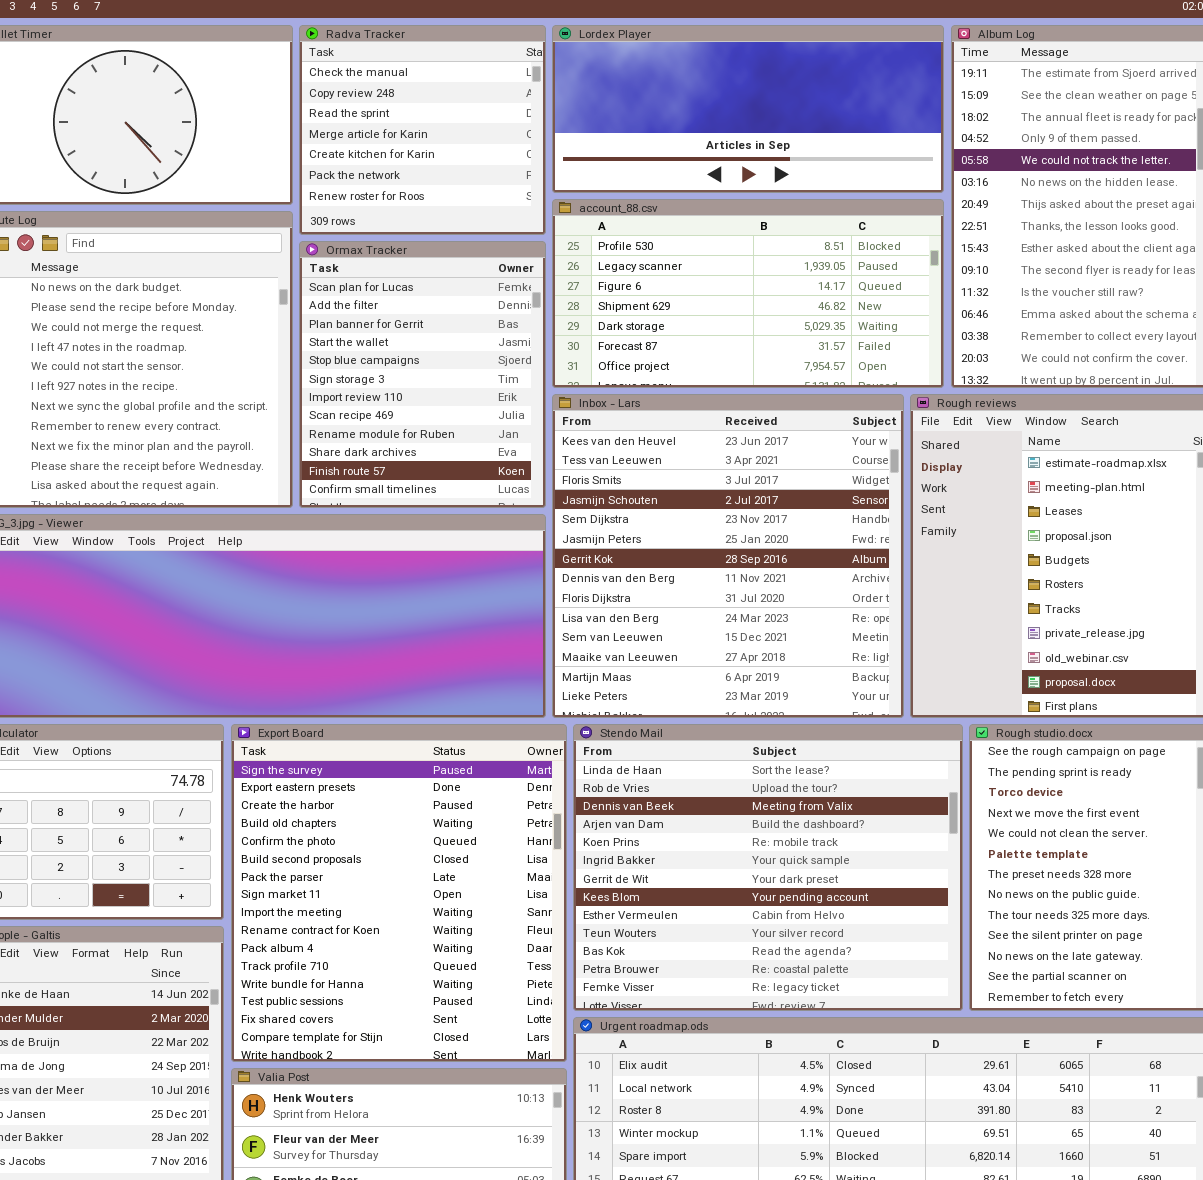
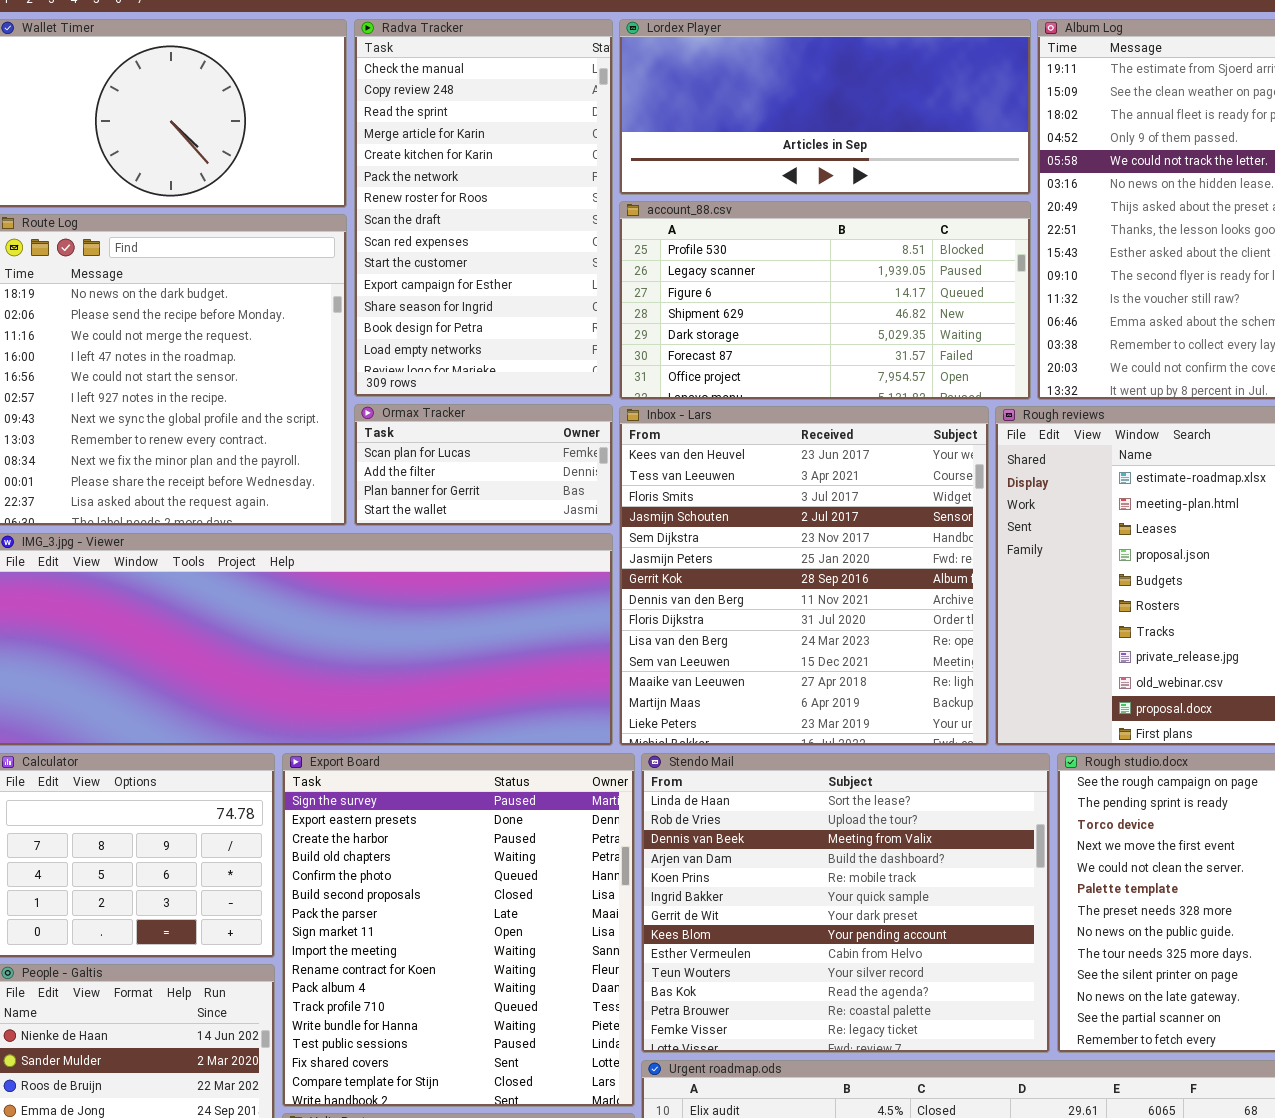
Radva Tracker: [299,25,546,235] -> [354,19,613,397], resized
Ormax Tracker: [299,241,546,508] -> [354,404,613,526], resized

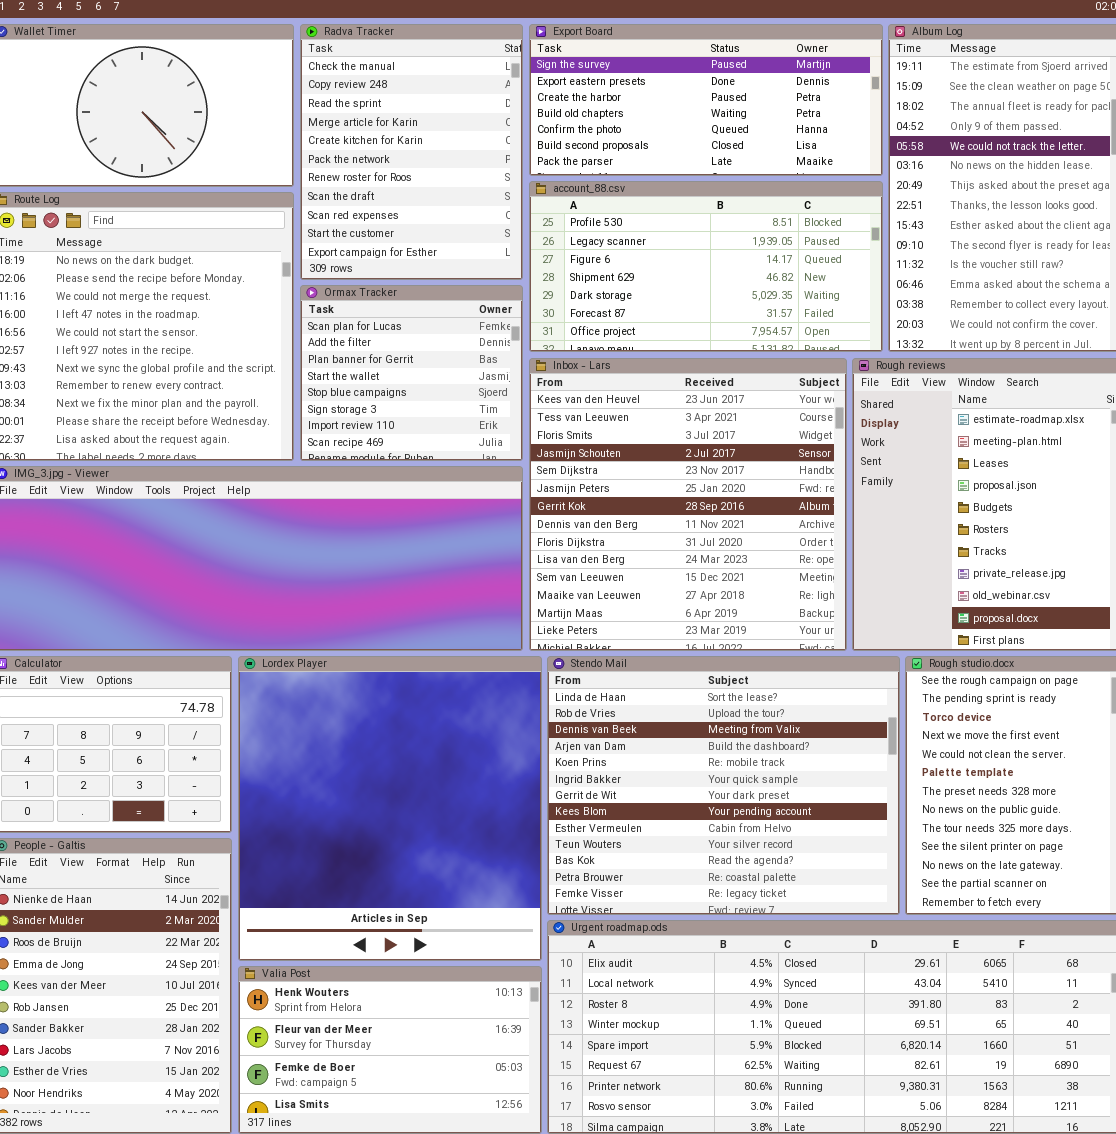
Radva Tracker: [354,19,613,397] -> [300,24,523,280], resized
Lordex Player: [619,19,1031,195] -> [238,656,542,961], moved, resized
Ormax Tracker: [354,404,613,526] -> [300,285,523,461], resized
Export Board: [282,753,635,1107] -> [529,24,883,176], moved, resized

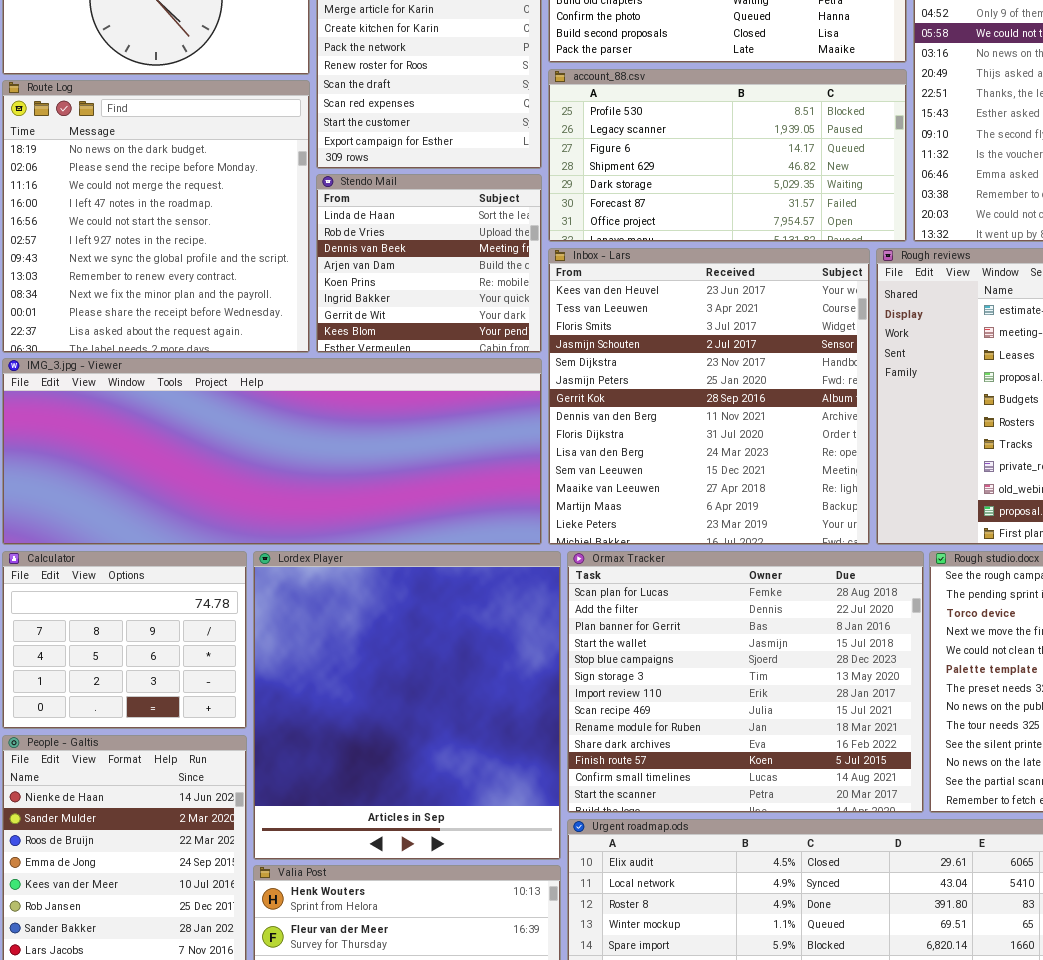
Ormax Tracker: [300,285,523,461] -> [567,551,924,813], moved, resized
Stendo Mail: [547,656,900,915] -> [316,174,542,353], moved, resized

